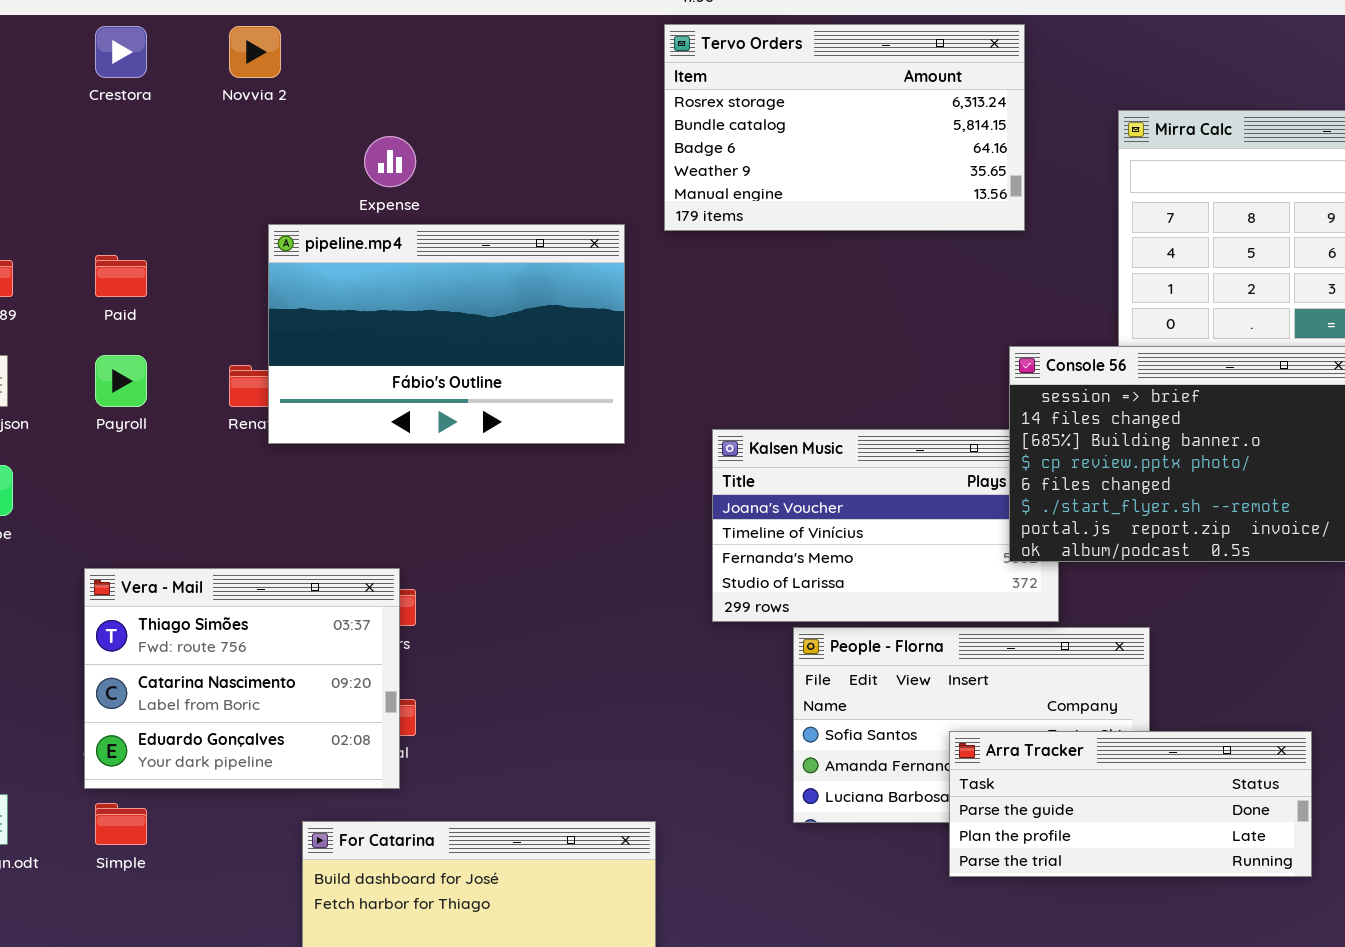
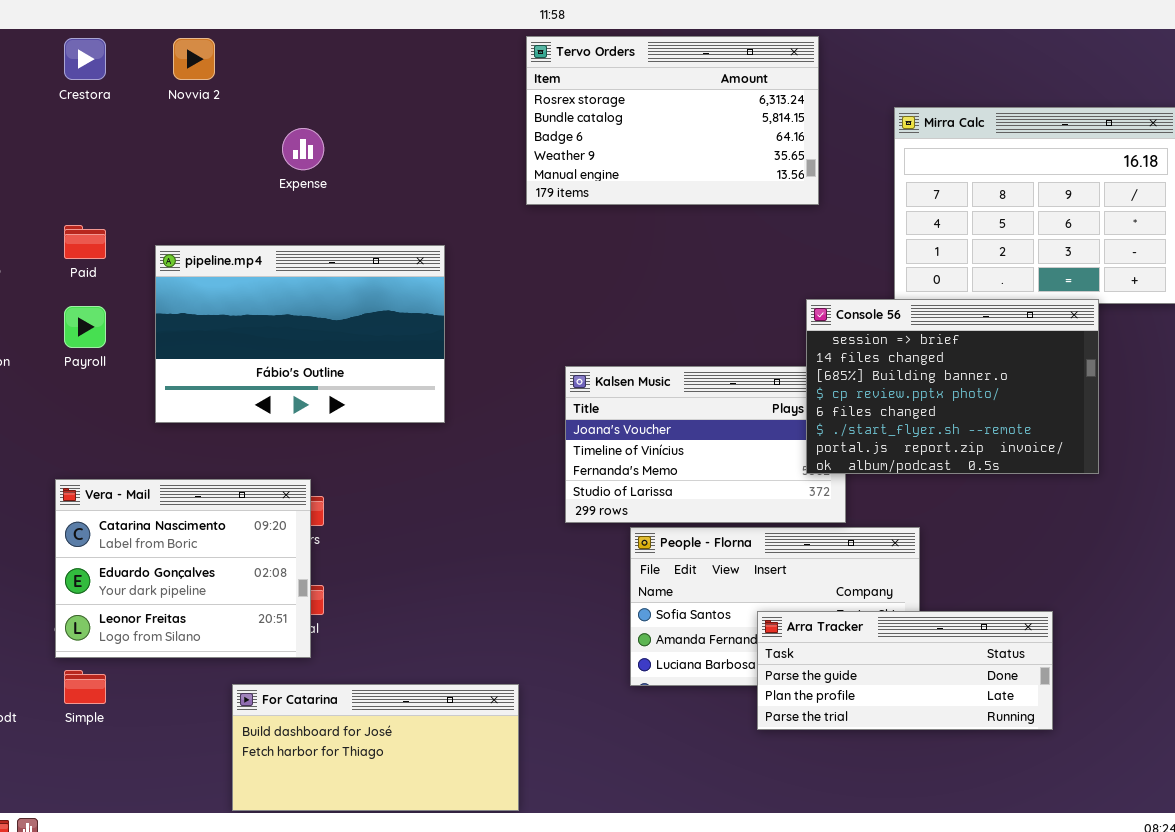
pipeline.mp4: [268,224,625,444] -> [155,245,445,423], moved
Vera - Mail: [84,568,400,789] -> [55,479,311,658], scrolled down 1 row

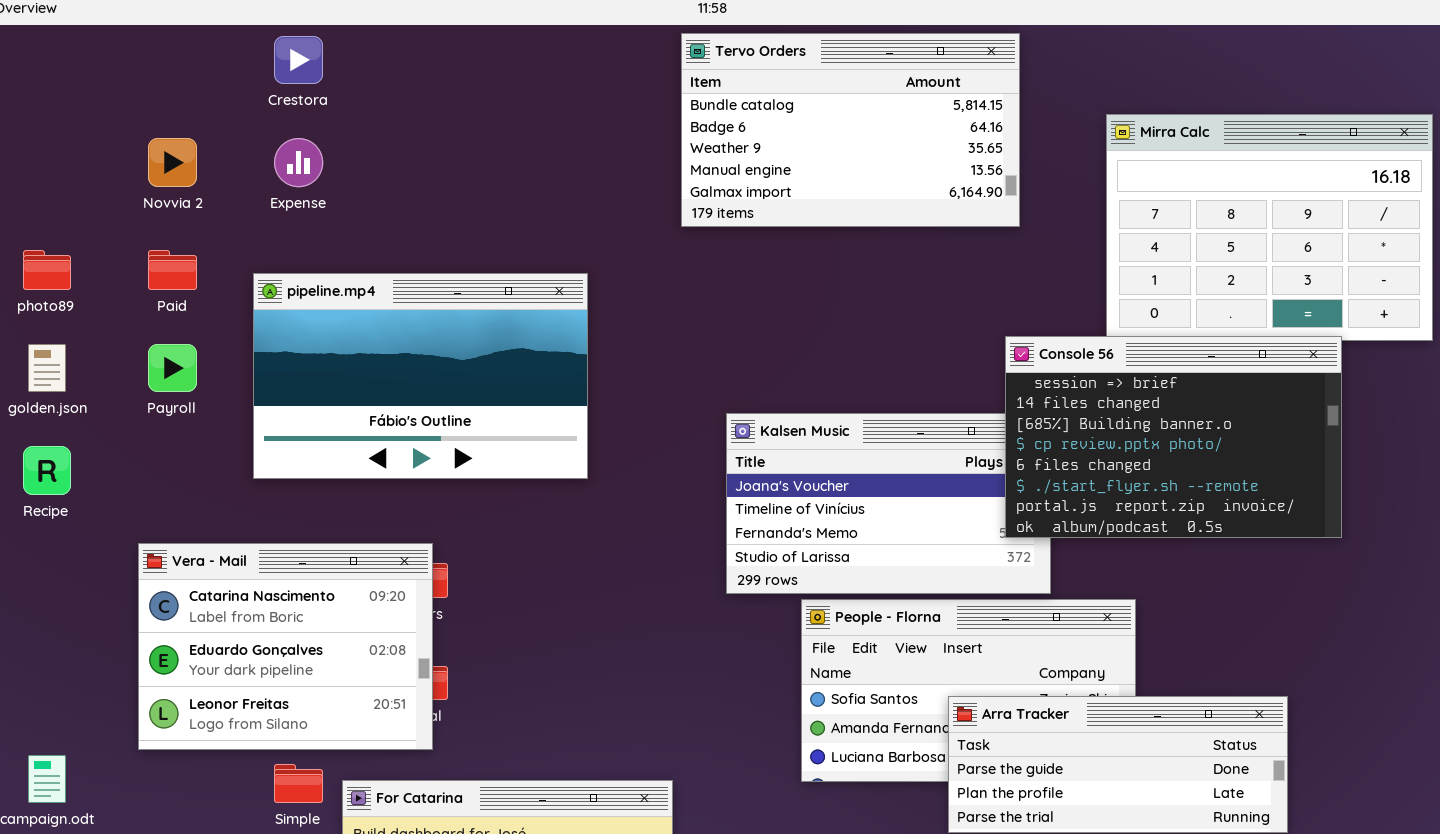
Tervo Orders: [526,36,819,205] -> [681,33,1020,227], scrolled down 1 row
Crestora: [64,38,106,80] -> [274,36,323,84], moved
Novvia 2: [173,38,215,80] -> [148,138,197,187], moved
Expense: [282,128,324,170] -> [274,138,323,187], moved
Simple: [64,670,106,704] -> [274,764,323,803], moved

